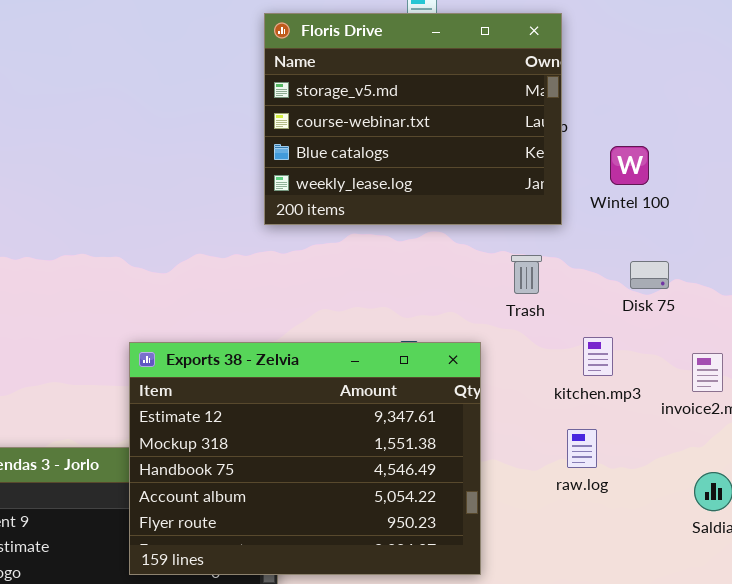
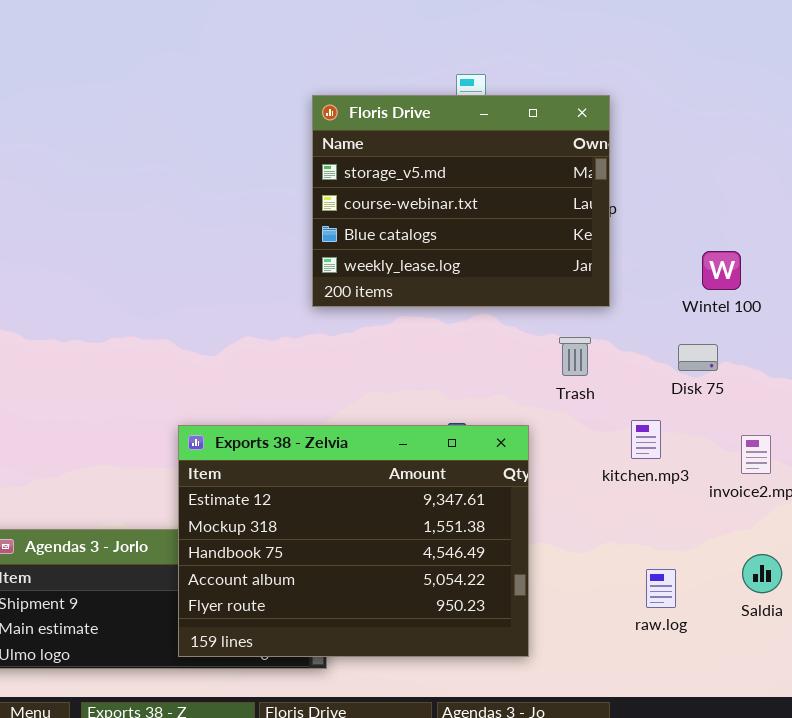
Wintel 100: [610,146,649,185] -> [702,251,741,290], moved
raw.log: [567,429,597,468] -> [646,569,676,608], moved

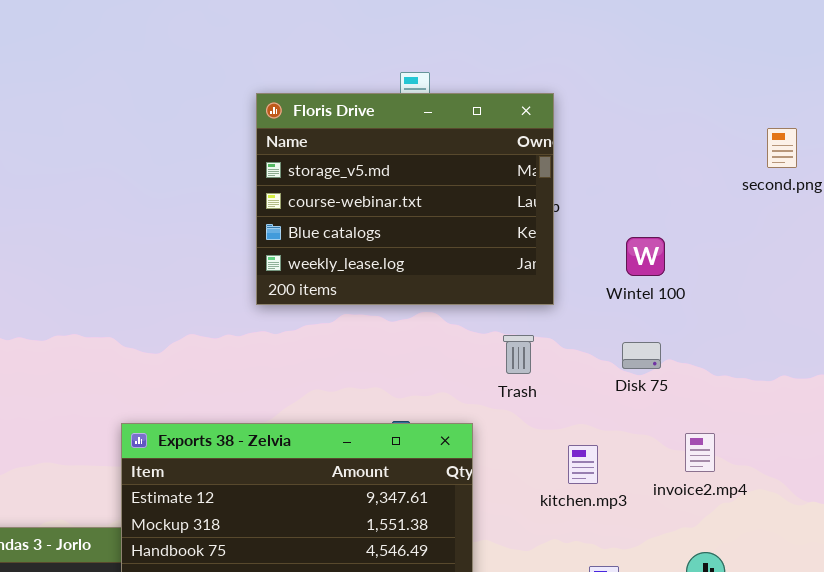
Wintel 100: [702,251,741,290] -> [626,237,665,276], moved
kitchen.mp3: [631,420,661,459] -> [568,445,598,484], moved

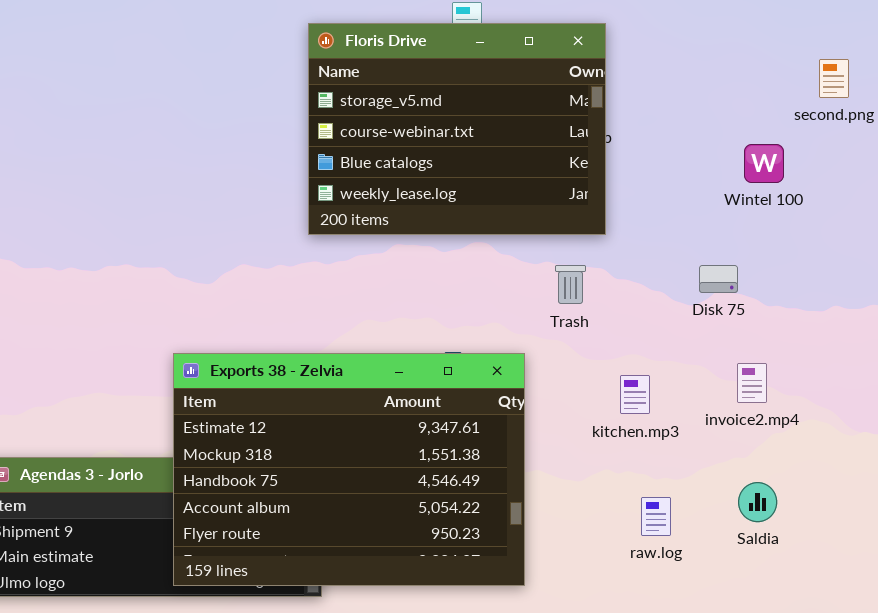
Wintel 100: [626,237,665,276] -> [744,144,784,183], moved
Disk 75: [622,342,661,369] -> [699,265,738,293], moved

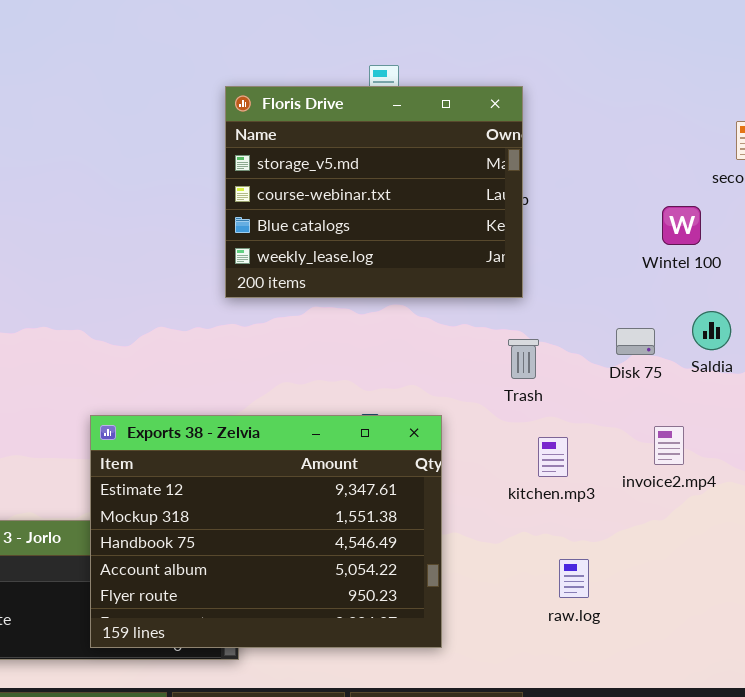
Trash: [555,265,586,304] -> [508,339,539,379], moved
Saldia: [738,482,777,522] -> [692,311,731,350], moved

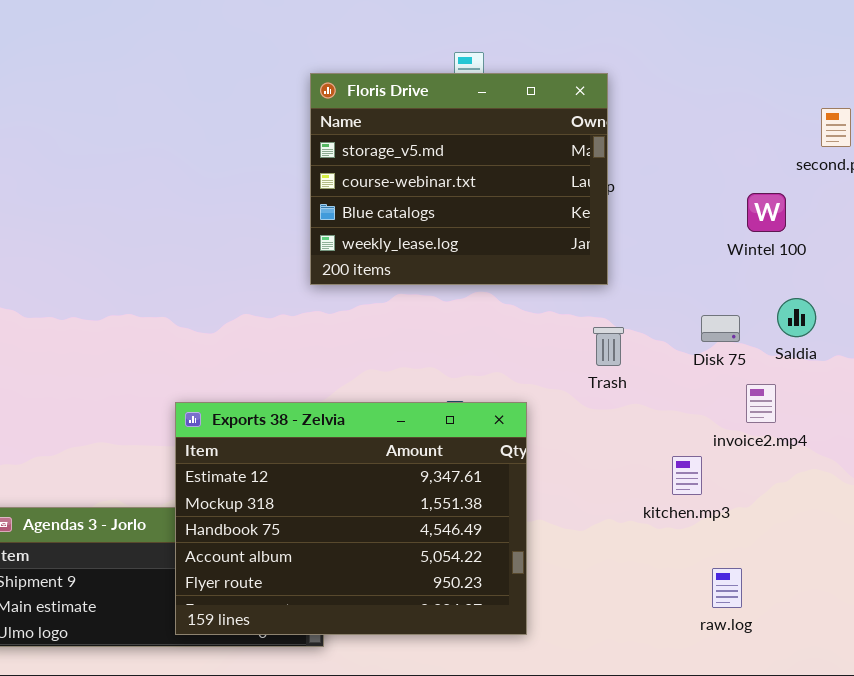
invoice2.mp4: [654,426,684,465] -> [746,384,776,423], moved
kitchen.mp3: [538,437,568,477] -> [672,456,702,495], moved
raw.log: [559,559,589,598] -> [712,568,742,608], moved

